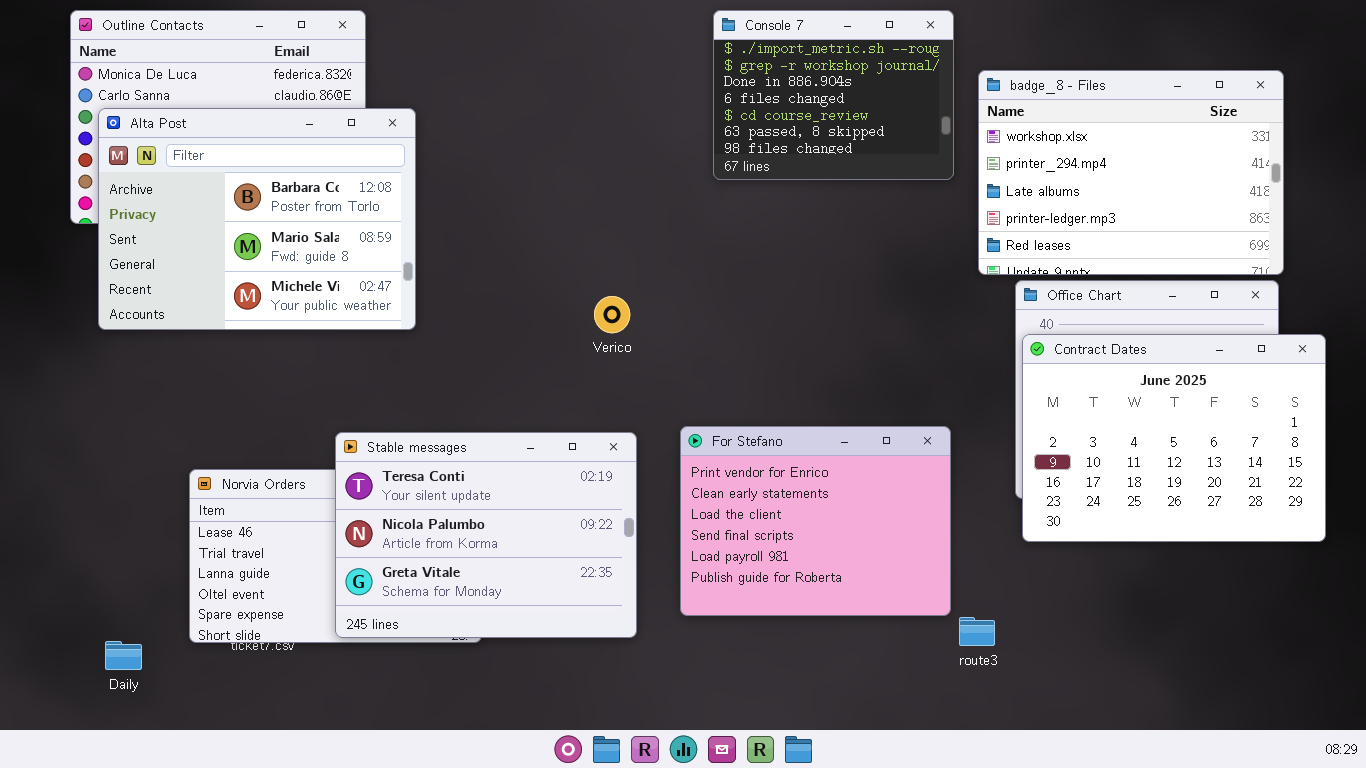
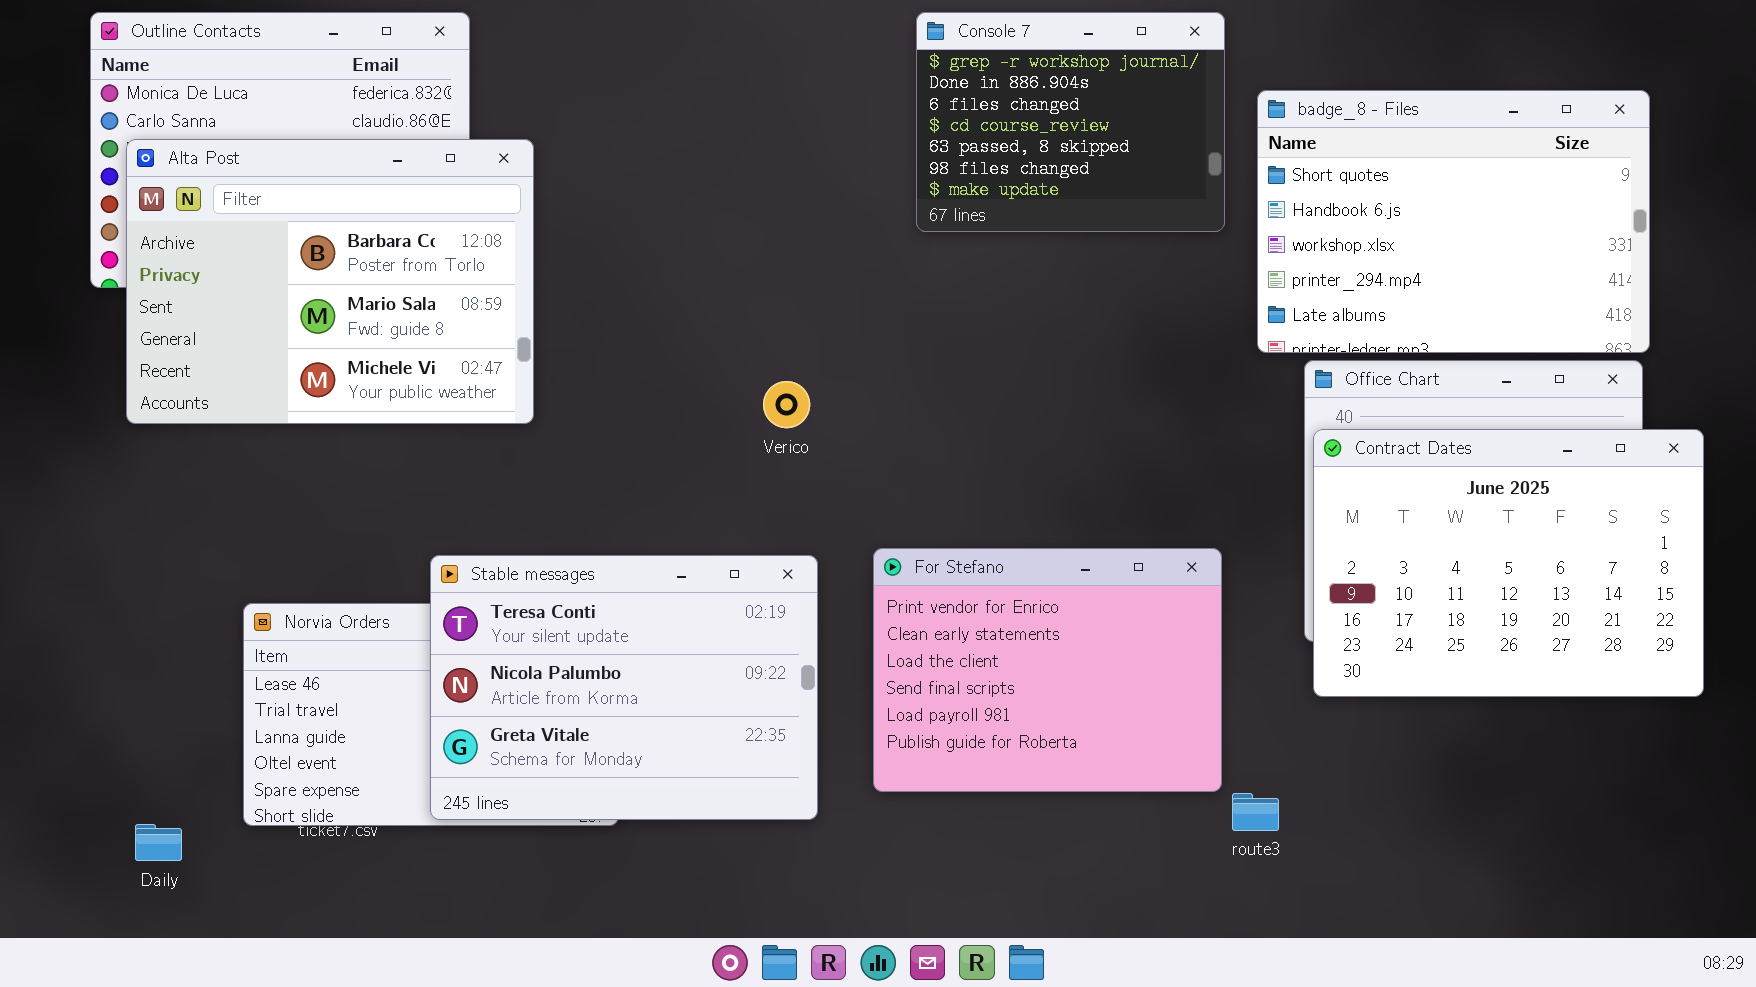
Console 7: [713,10,954,180] -> [916,12,1225,232], scrolled down 1 row
badge_8 - Files: [978,70,1284,275] -> [1257,90,1650,353], scrolled up 2 rows

